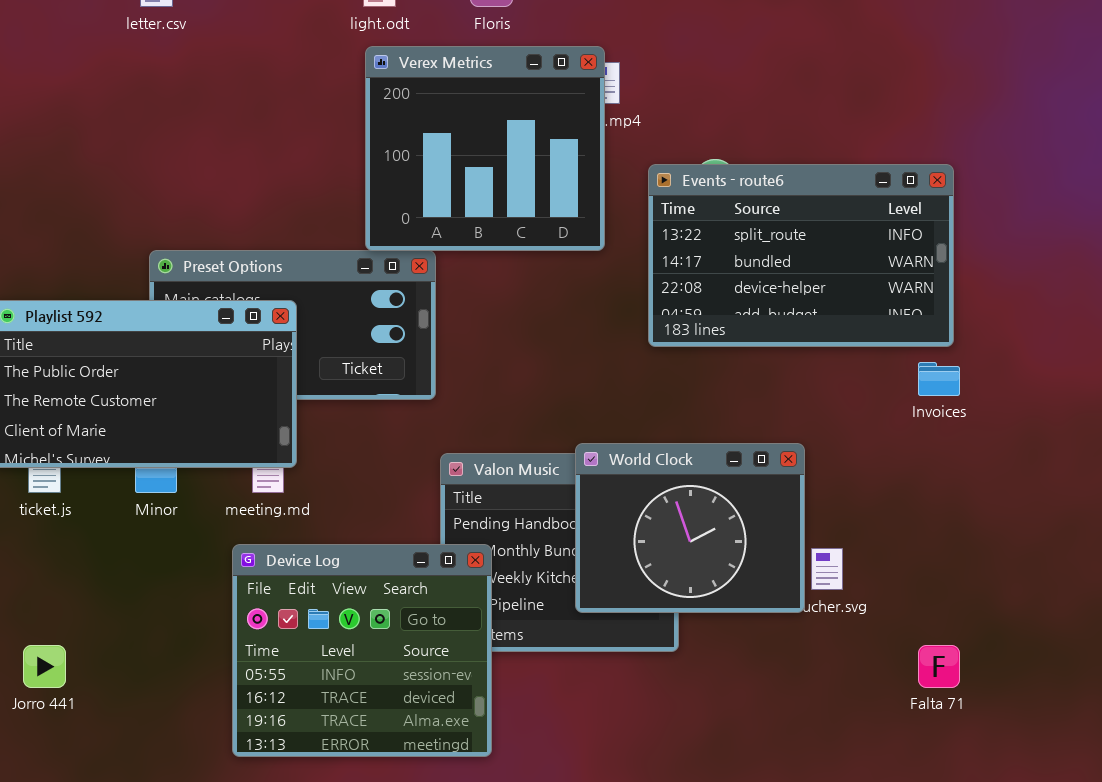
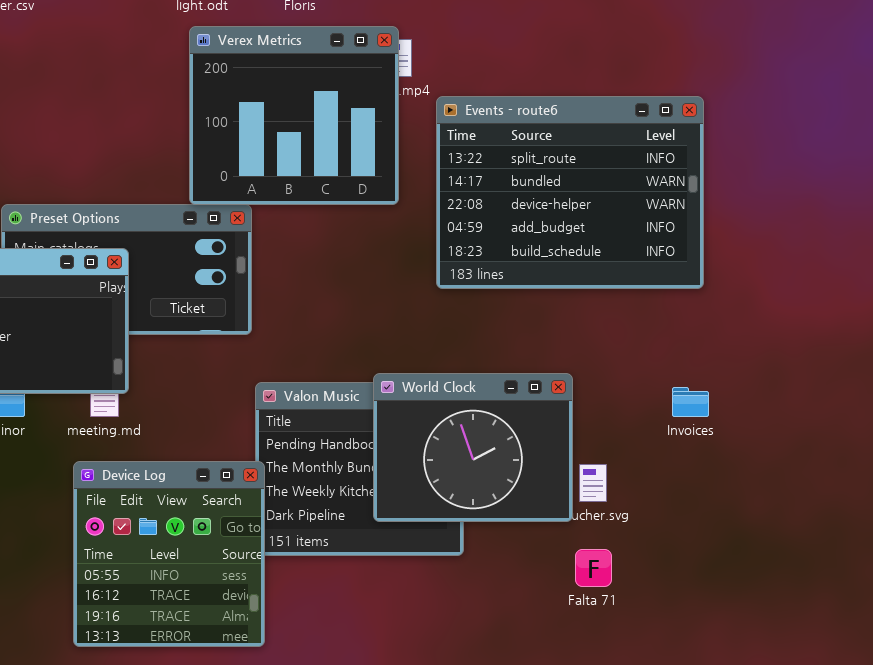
Events - route6: [648,164,954,347] -> [436,96,704,289], resized
Invoices: [918,362,960,396] -> [672,387,709,417], moved
Device Log: [232,544,492,757] -> [73,461,265,647], resized
Falta 71: [918,645,960,688] -> [575,549,612,587], moved

